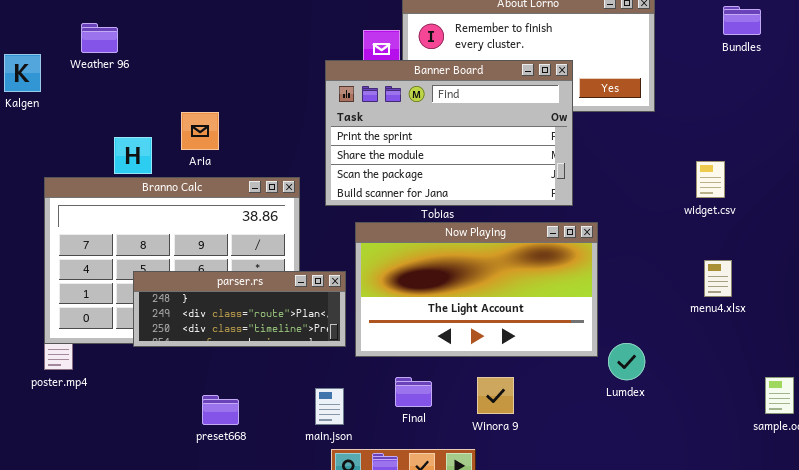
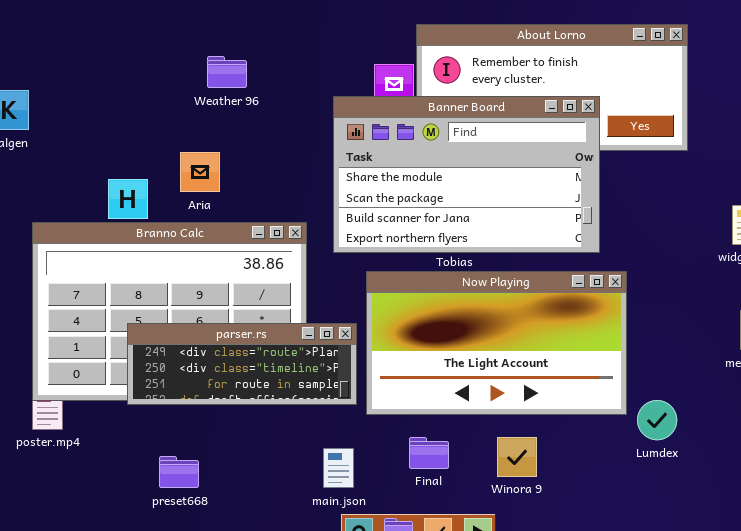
Weather 96: [81,23,118,53] -> [207,56,247,88], moved
Banner Board: [325,60,573,206] -> [333,96,600,253], scrolled down 1 row
parser.rs: [133,271,346,347] -> [127,323,357,405], scrolled down 1 row
preset668: [202,395,239,425] -> [159,456,199,488], moved

